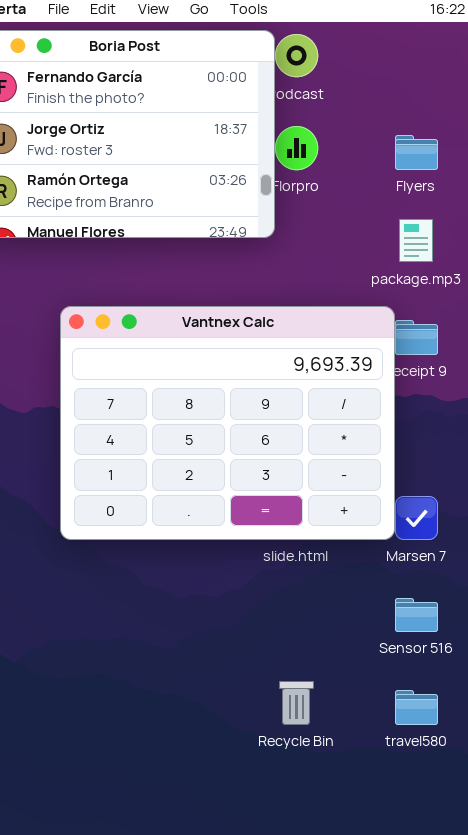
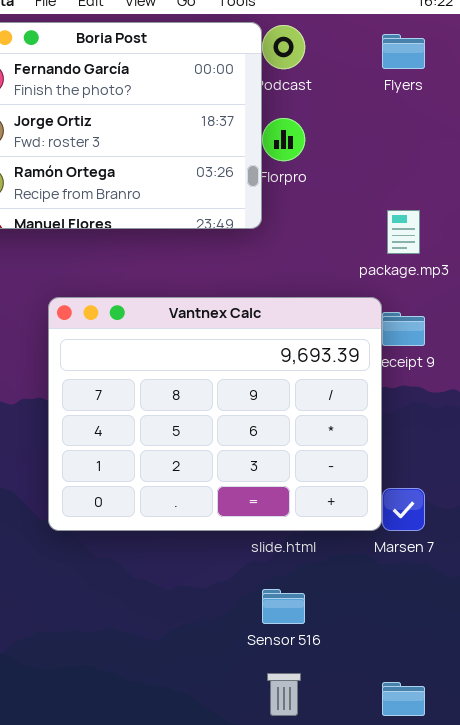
Flyers: [395,135,438,170] -> [382,34,425,69], moved
Sensor 516: [395,598,438,632] -> [262,589,305,624], moved

